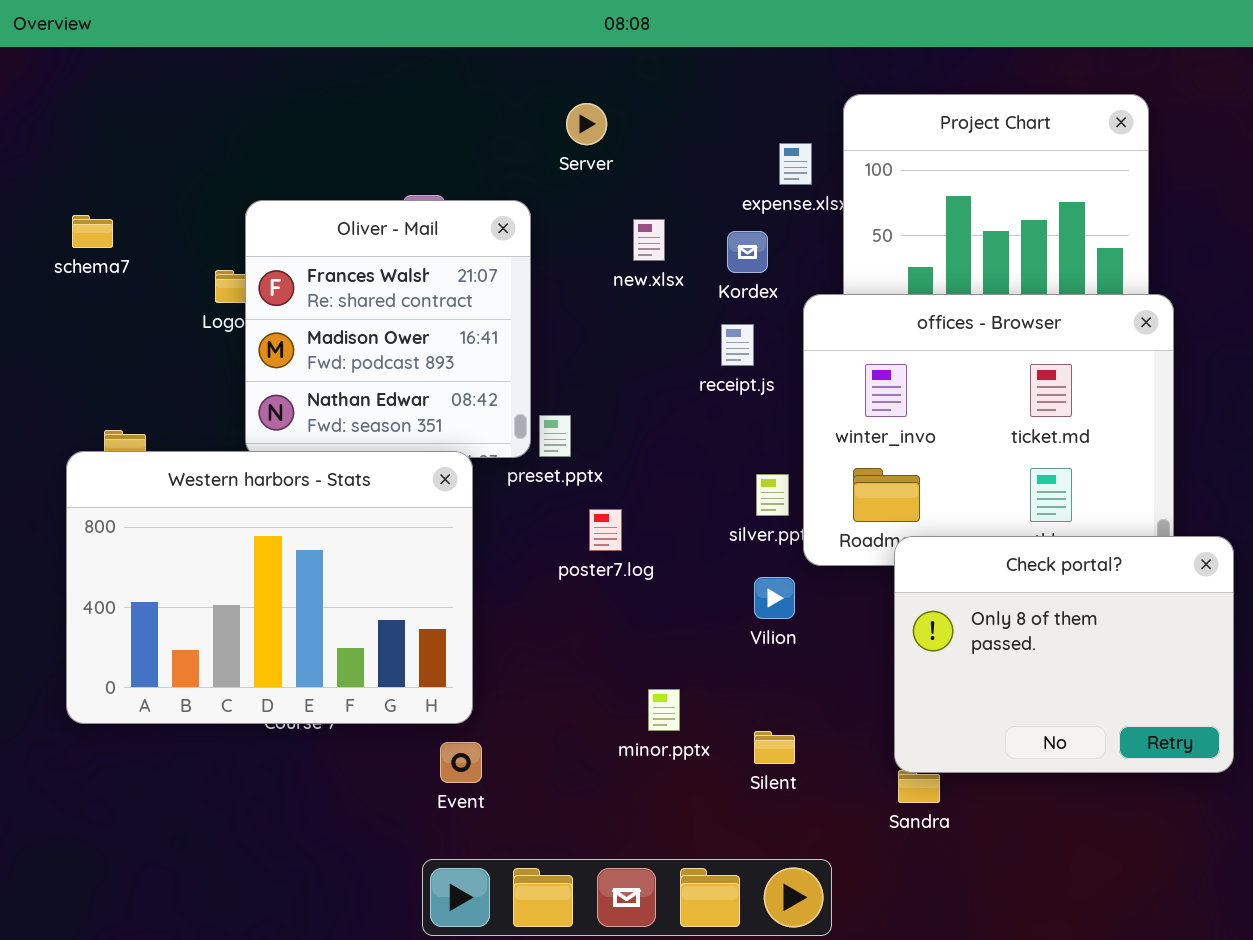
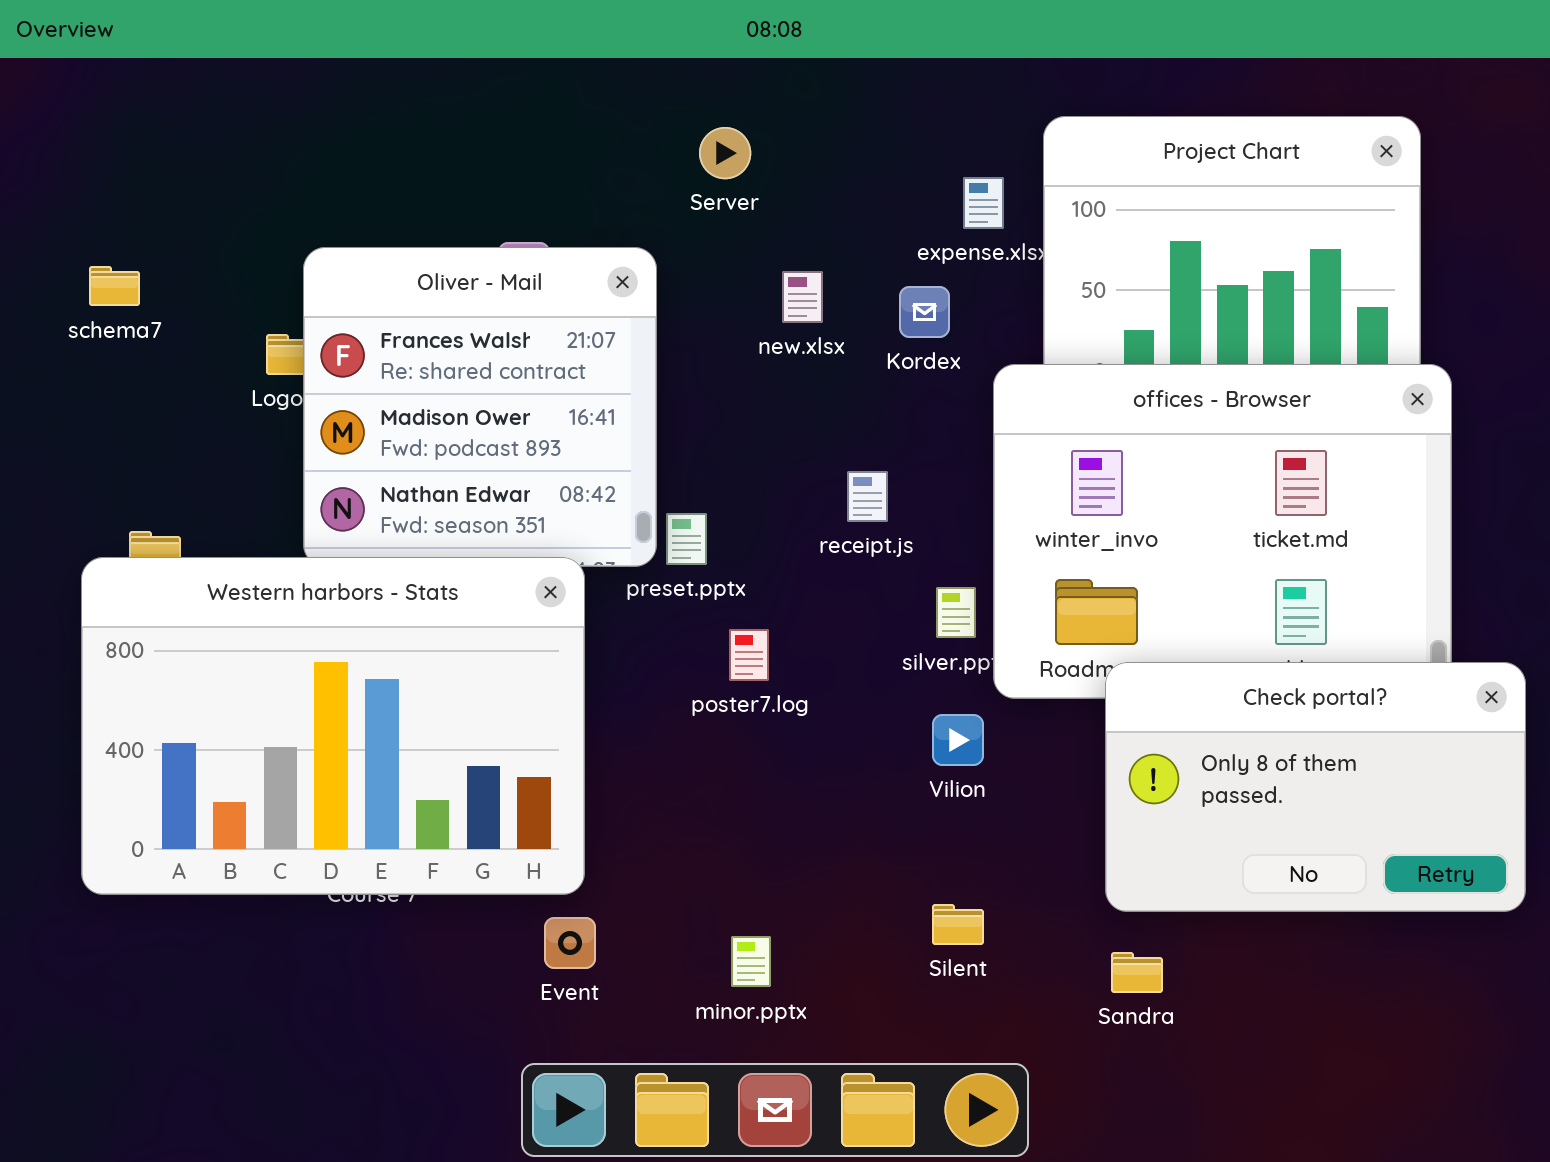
receipt.js: [721,324,754,366] -> [847,471,888,522], moved
Check portal?: [894,536,1234,773] -> [1105,662,1526,912], resized
minor.pptx: [648,689,680,731] -> [731,936,771,987], moved

